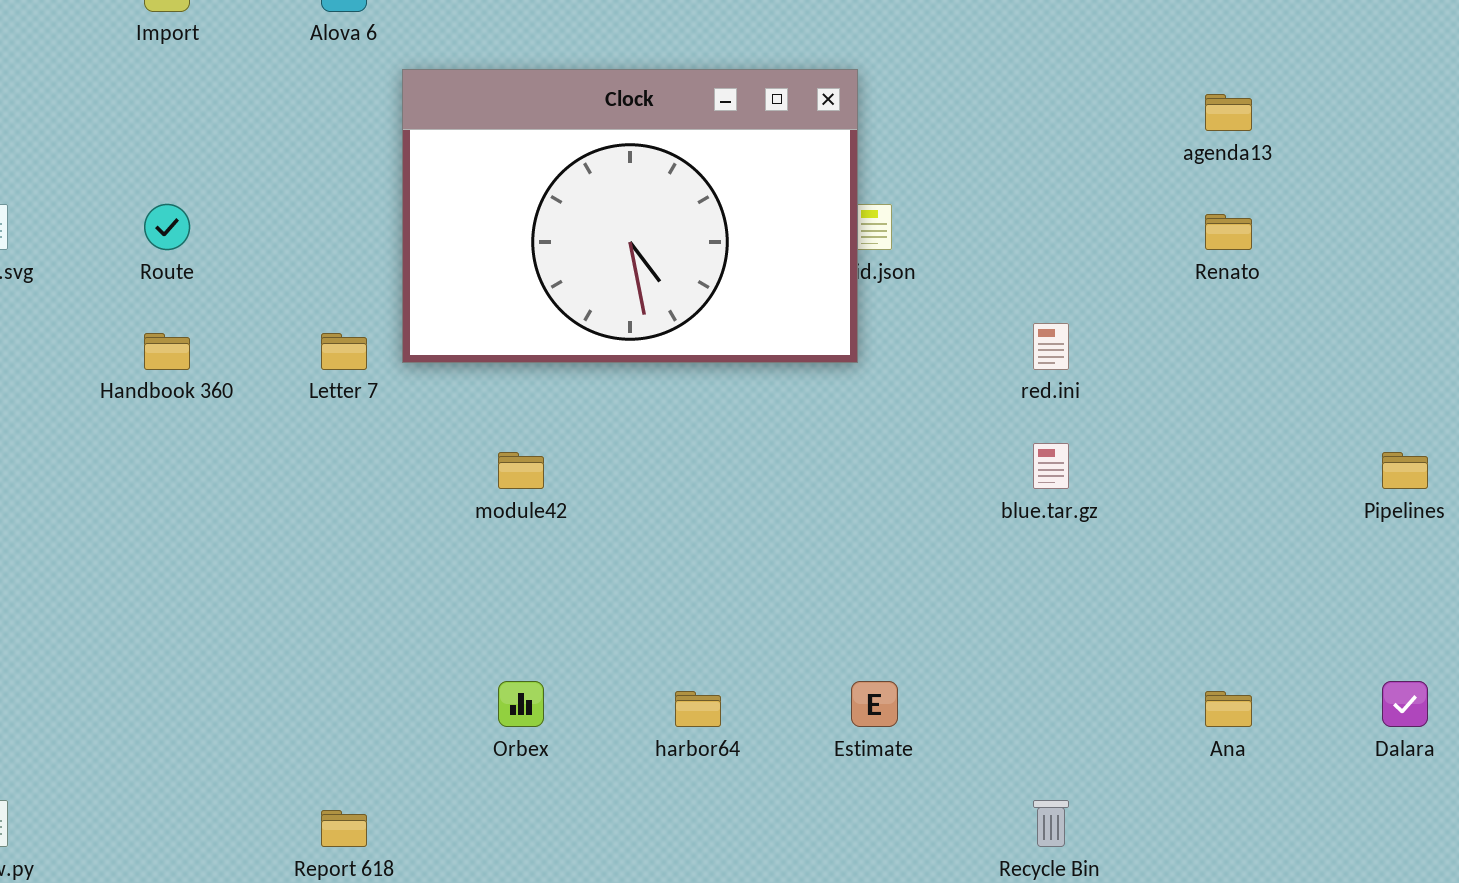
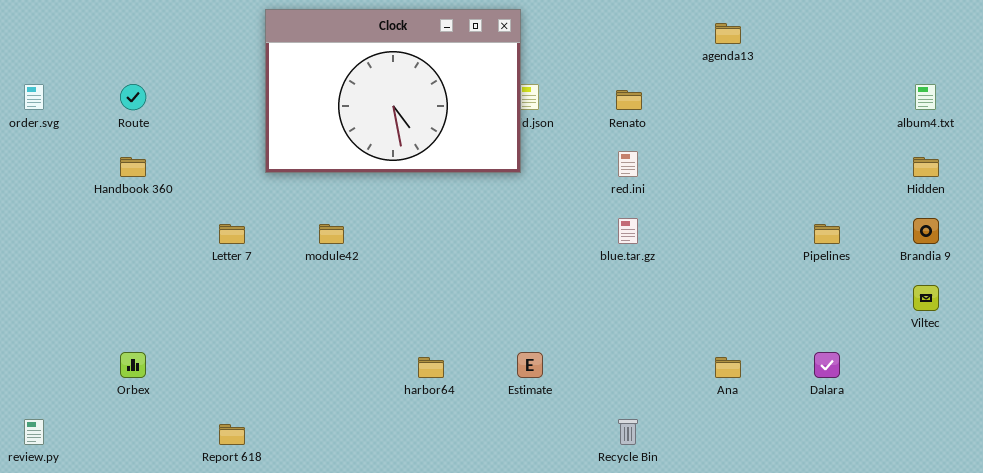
Renato: [1205,214,1252,250] -> [616,90,642,110], moved
Letter 7: [321,333,367,370] -> [219,224,245,244], moved
Orbex: [498,681,544,727] -> [120,352,146,378], moved

